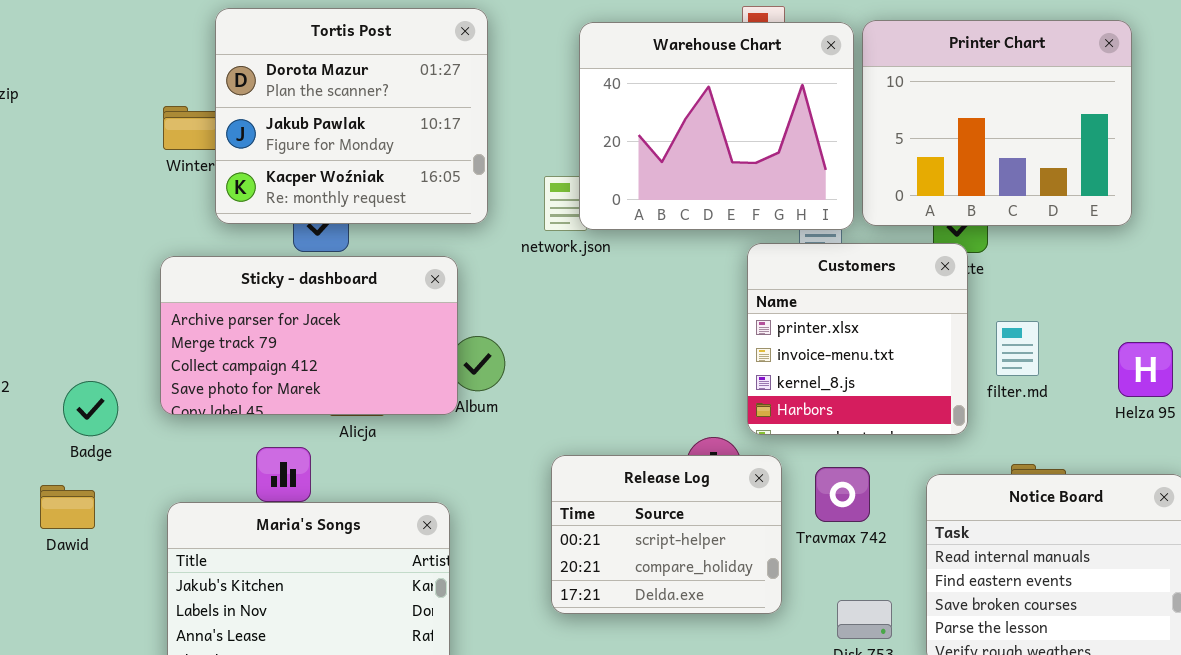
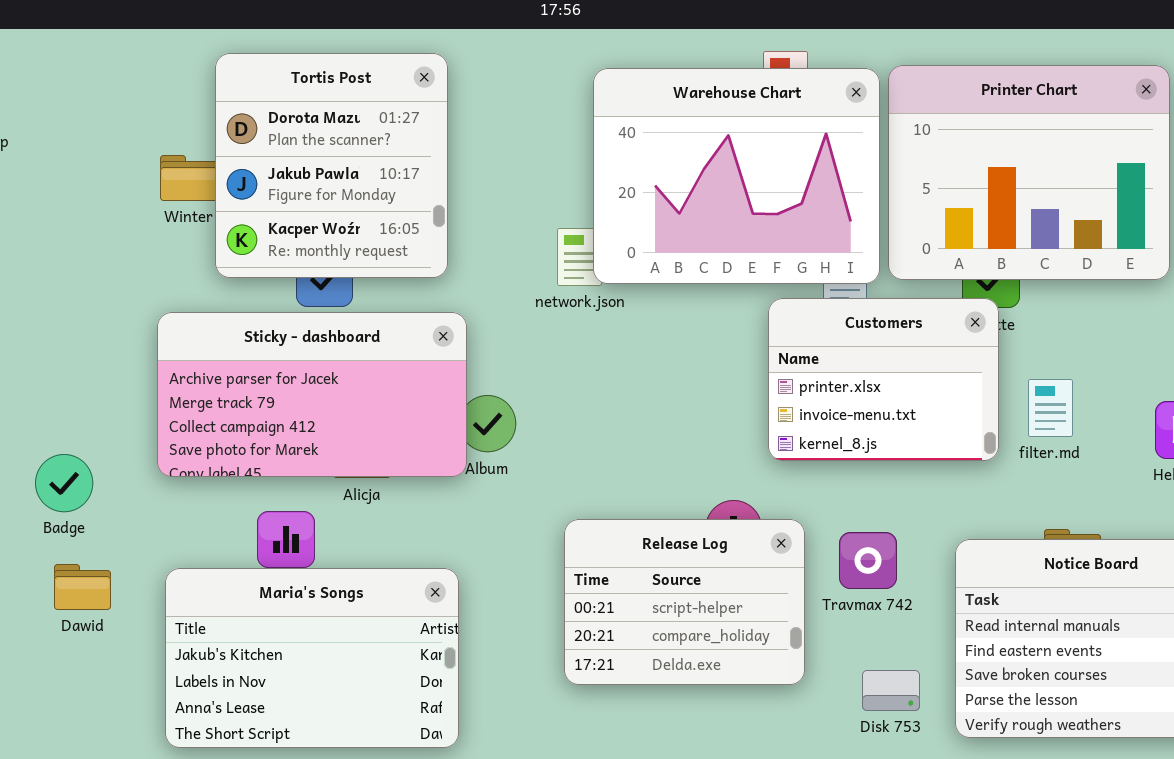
Tortis Post: [215,8,488,224] -> [215,53,448,278], resized
Customers: [747,243,968,435] -> [768,298,999,461], resized
Badge: [63,381,118,436] -> [35,454,93,512], moved
Dawid: [40,485,95,529] -> [54,564,111,610], moved

